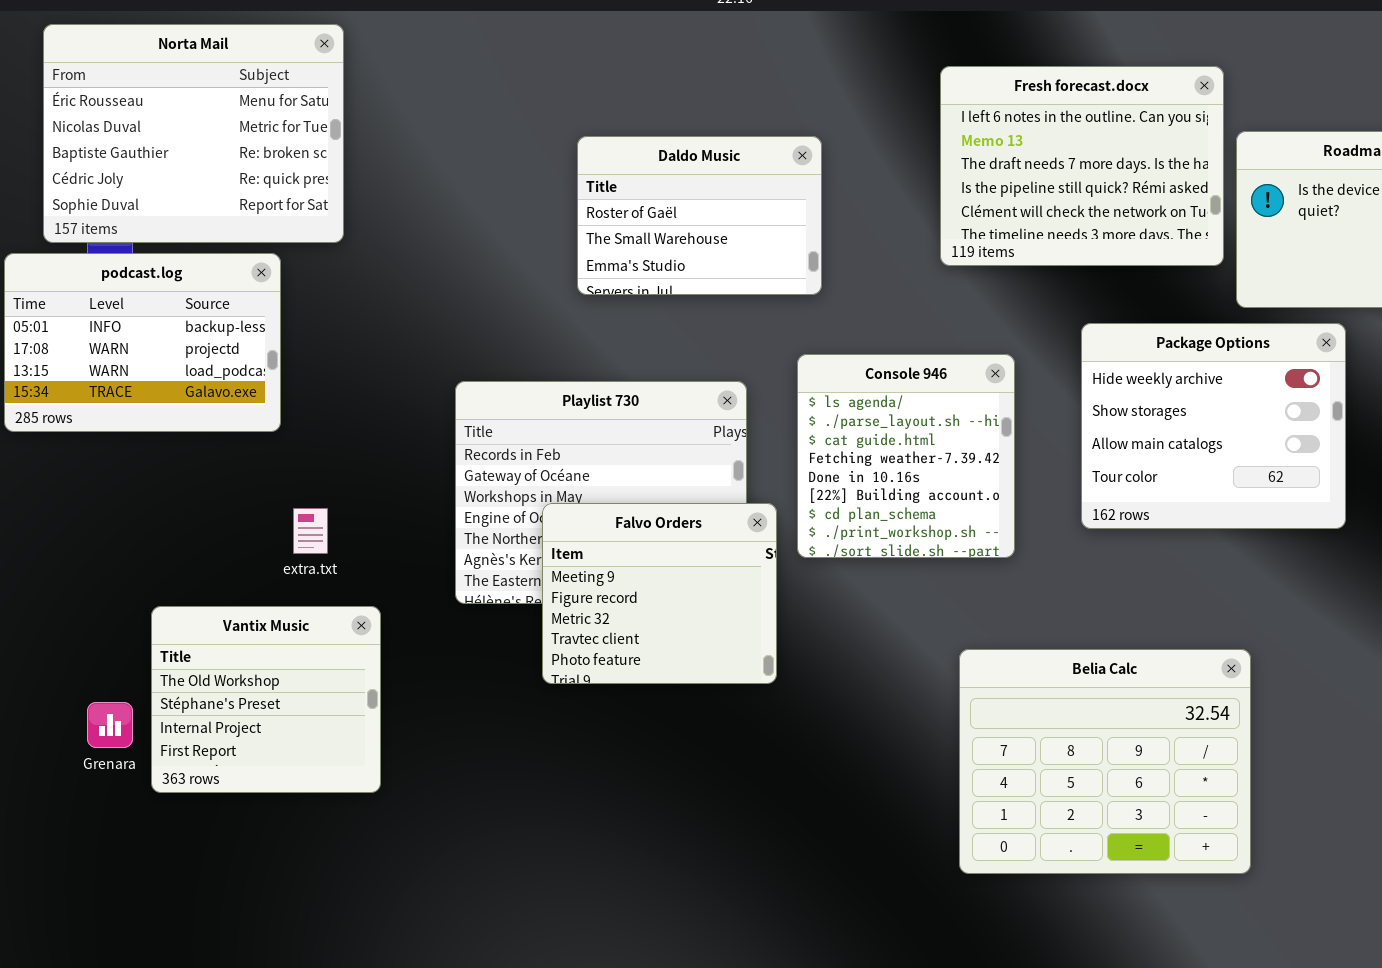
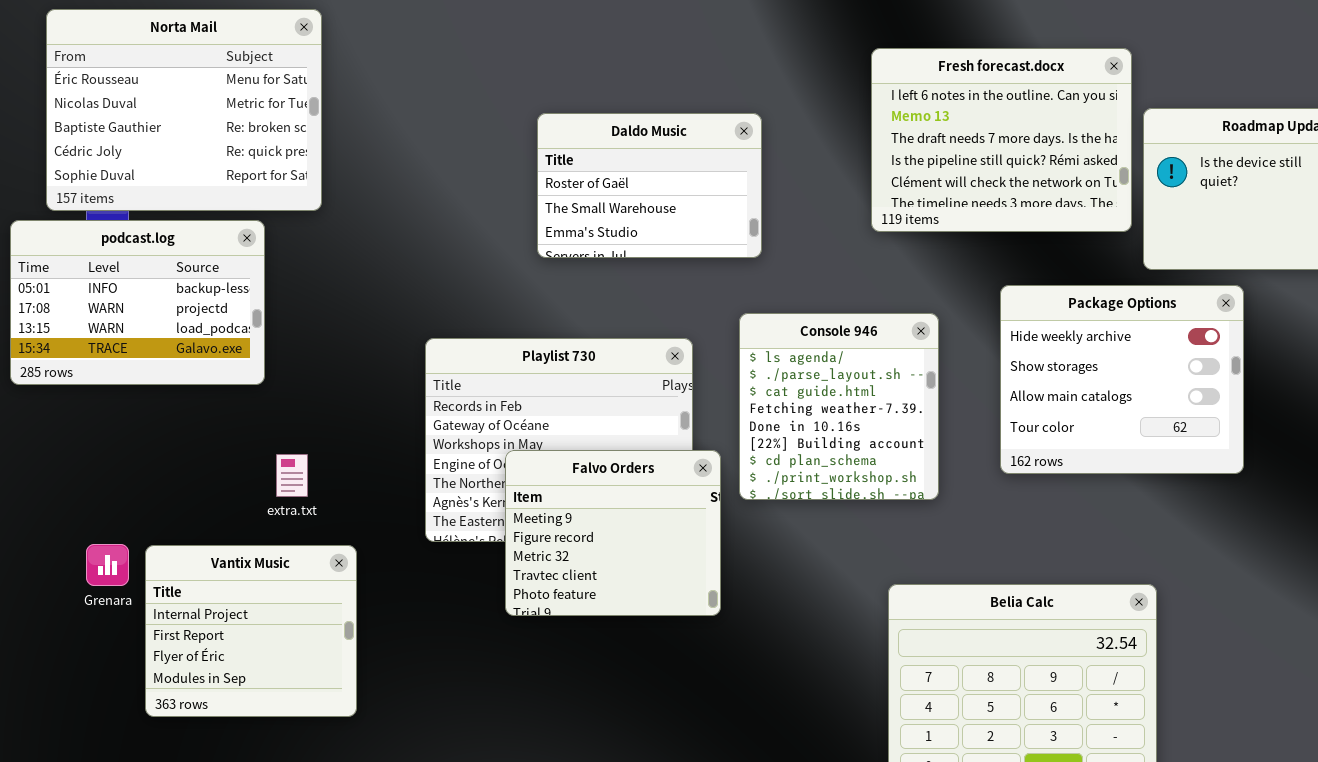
Vantix Music: [151,606,381,793] -> [145,545,357,717], scrolled down 2 rows
Grenara: [87,702,133,748] -> [86,544,129,586], moved

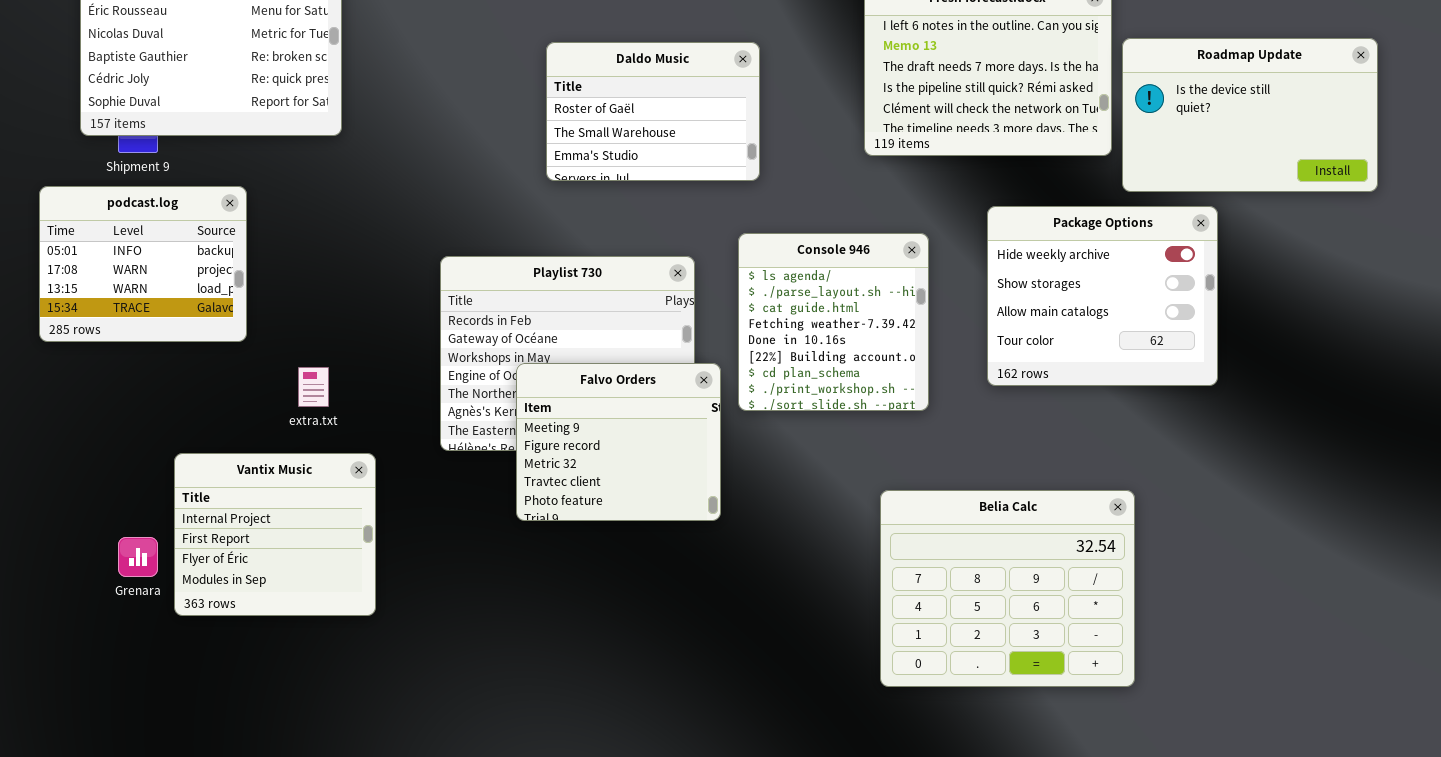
podcast.log: [10,220,265,385] -> [39,186,247,342], moved, resized
Grenara: [86,544,129,586] -> [118,537,158,577], moved

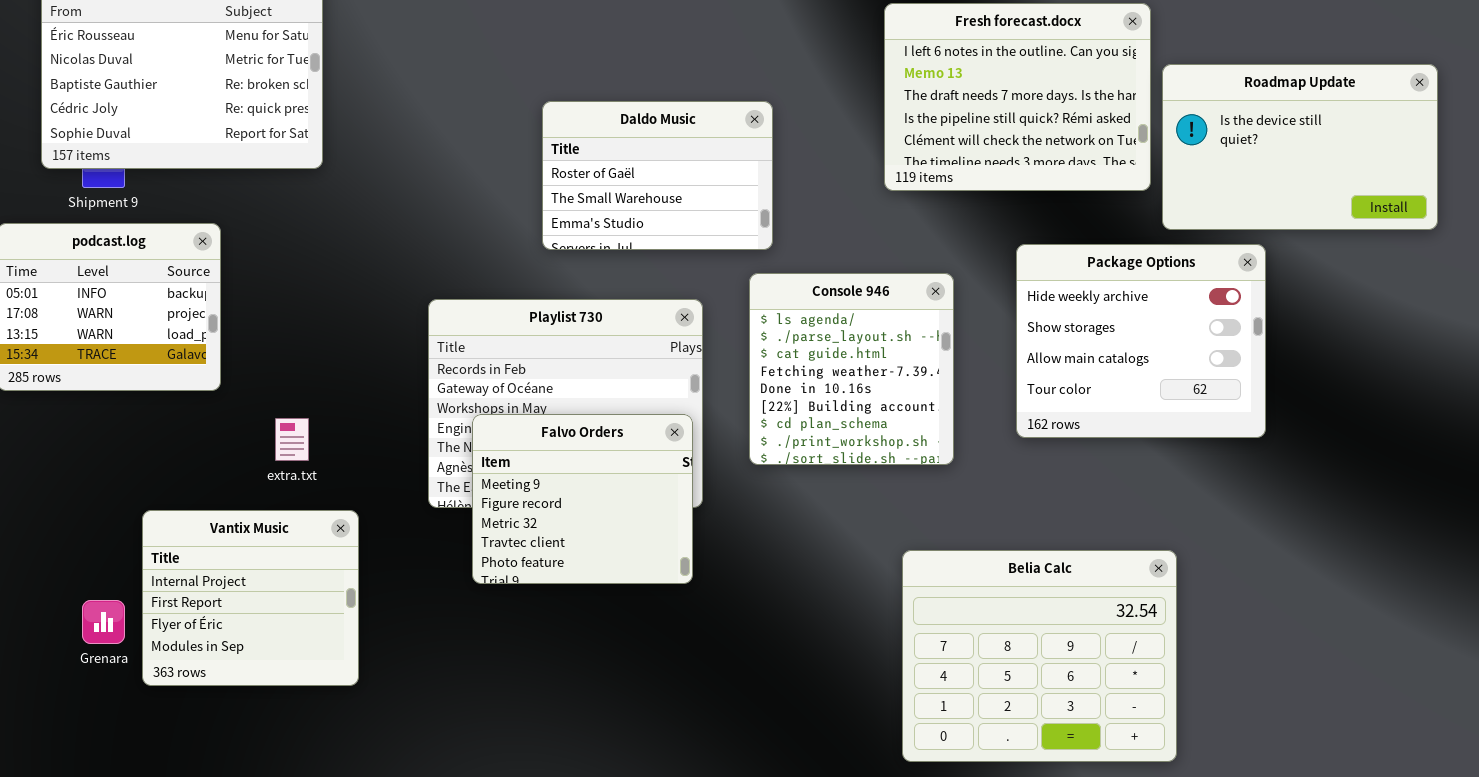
Daldo Music: [546,42,760,181] -> [542,101,773,250], moved
Falvo Orders: [516,363,721,521] -> [472,414,693,584], moved

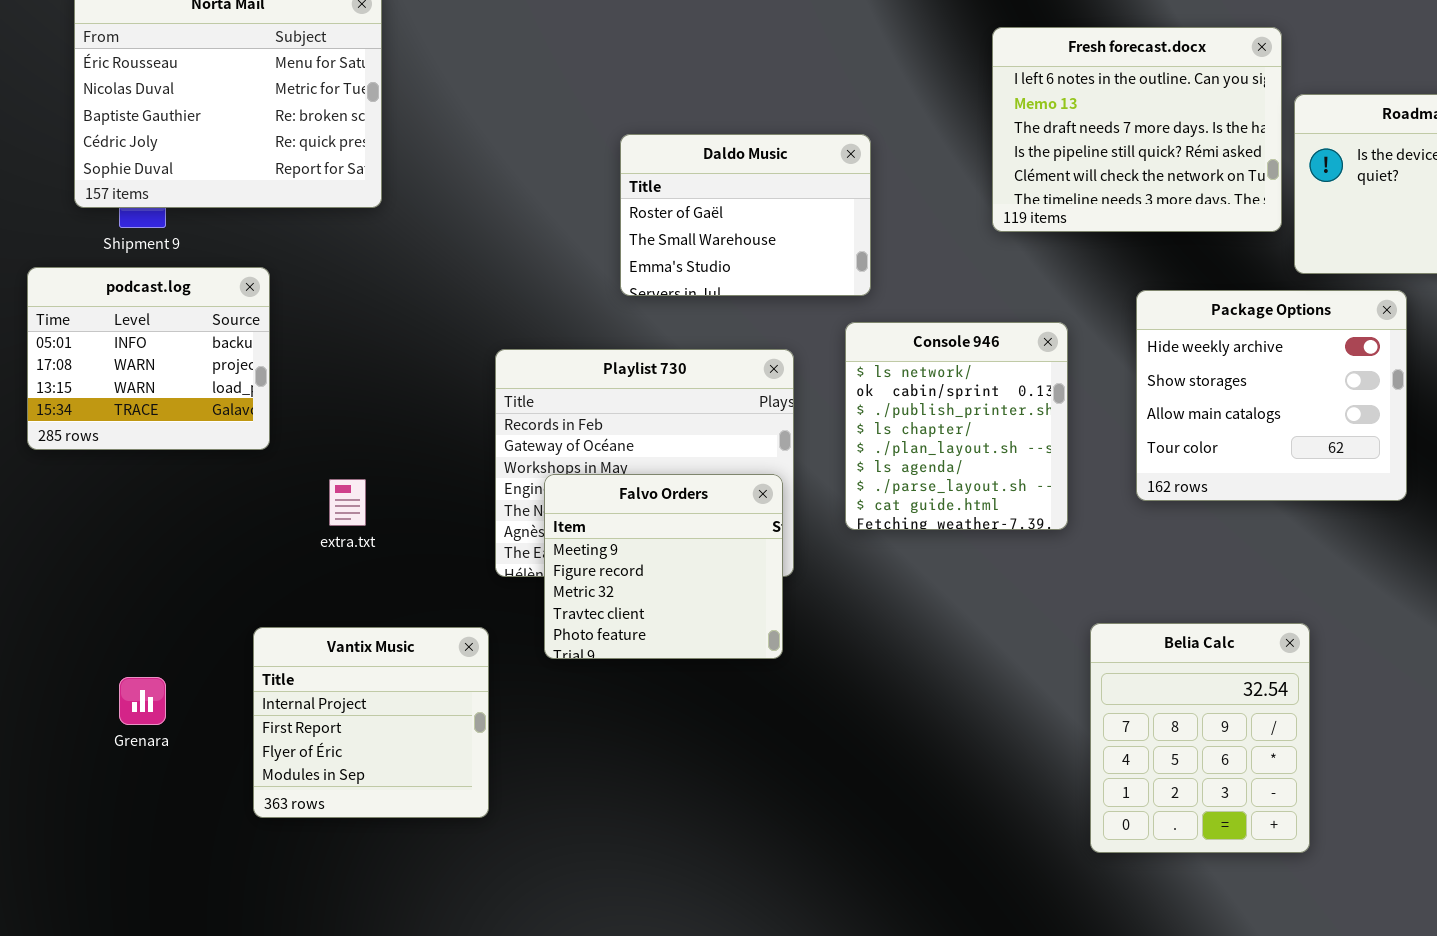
Console 946: [749,273,954,465] -> [845,322,1068,530], scrolled up 5 rows
Vantix Music: [142,510,359,686] -> [253,627,489,818], moved
Belia Calc: [902,550,1177,762] -> [1090,623,1310,853], resized

